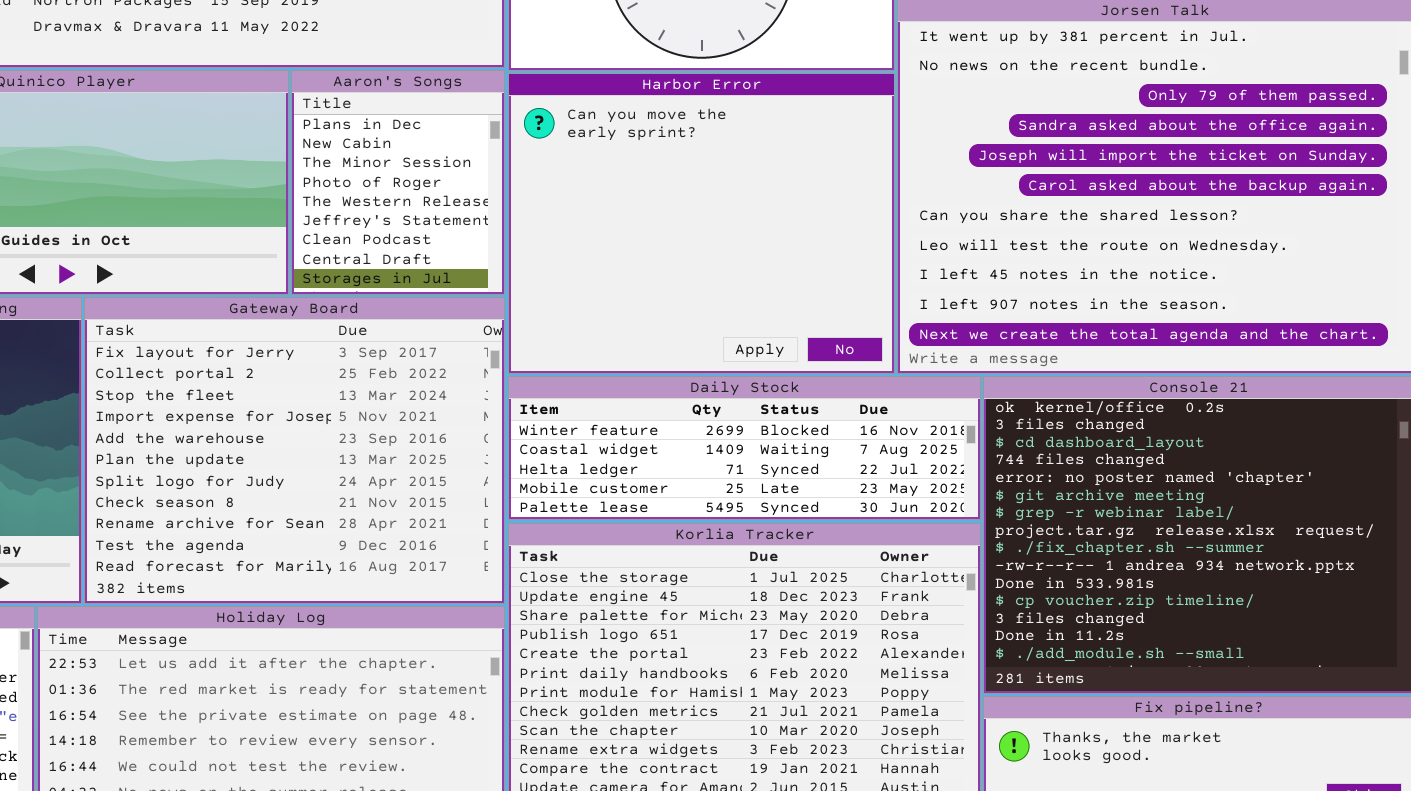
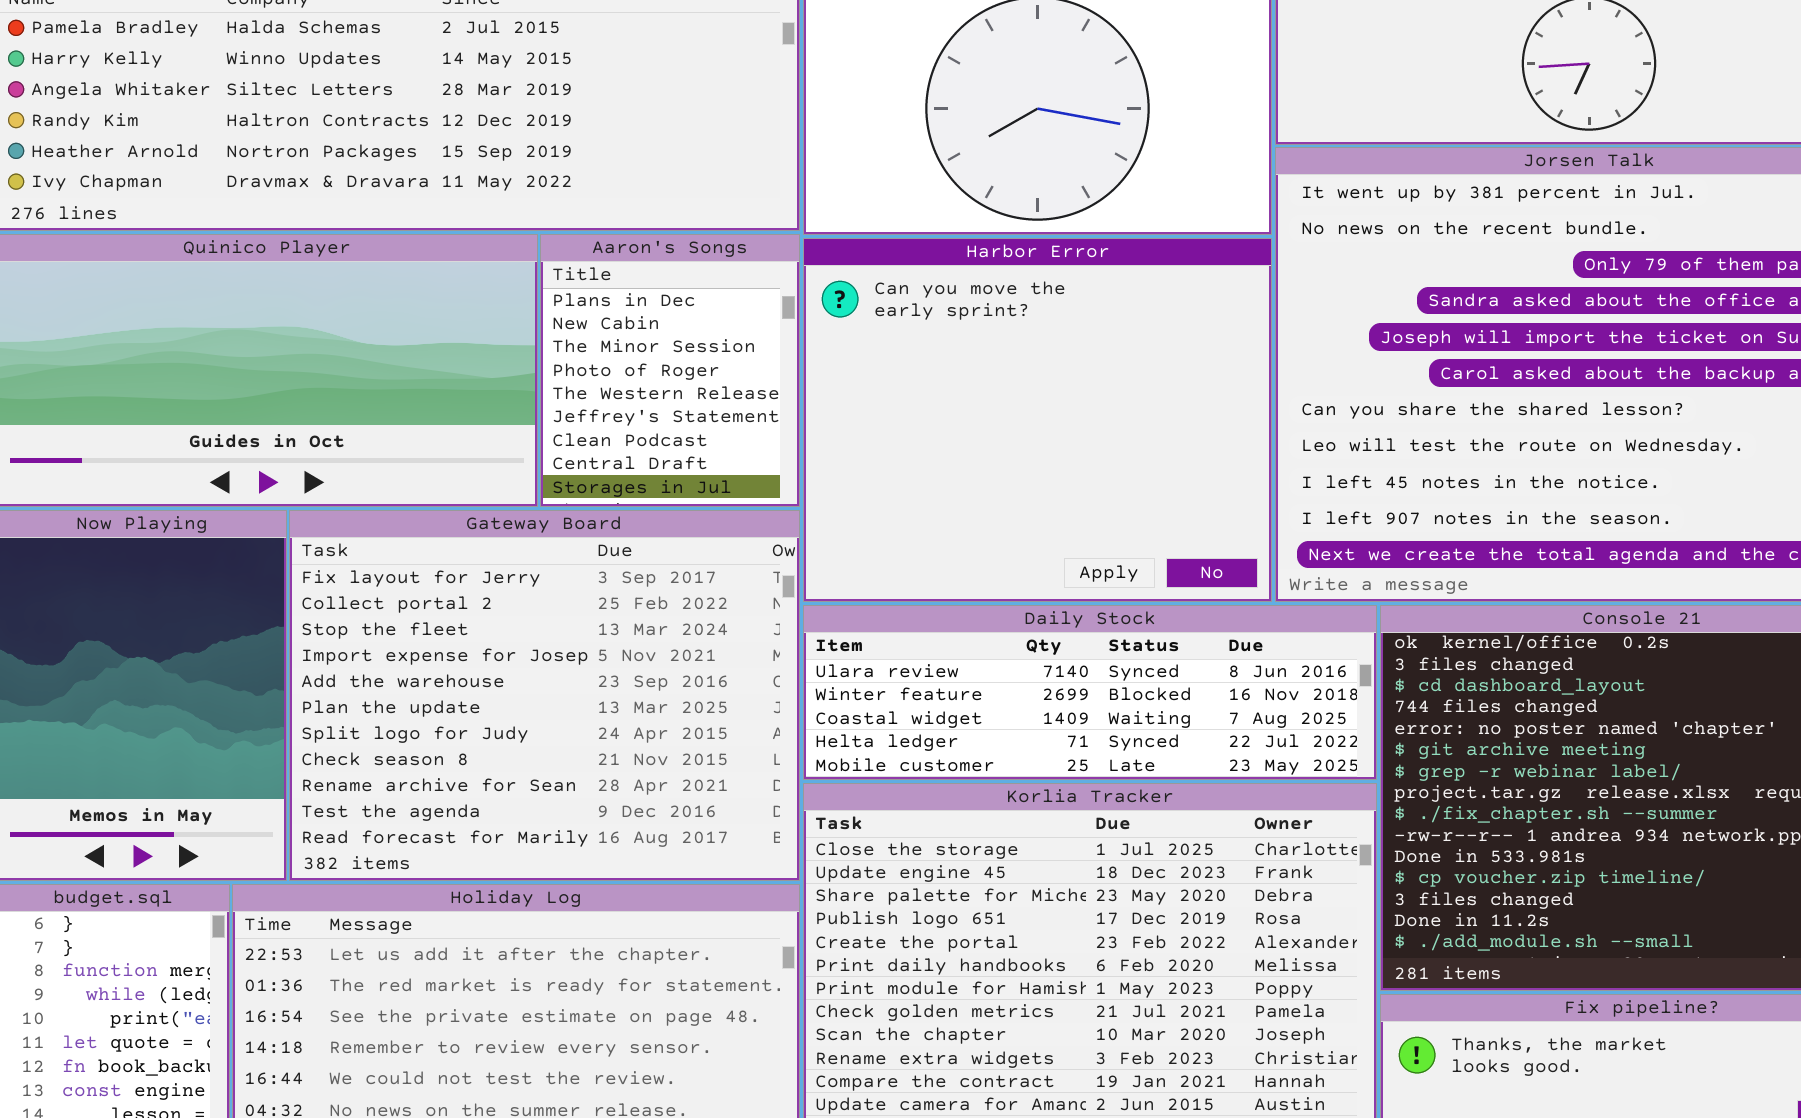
Daily Stock: [508,376,981,520] -> [803,605,1377,780], scrolled up 1 row

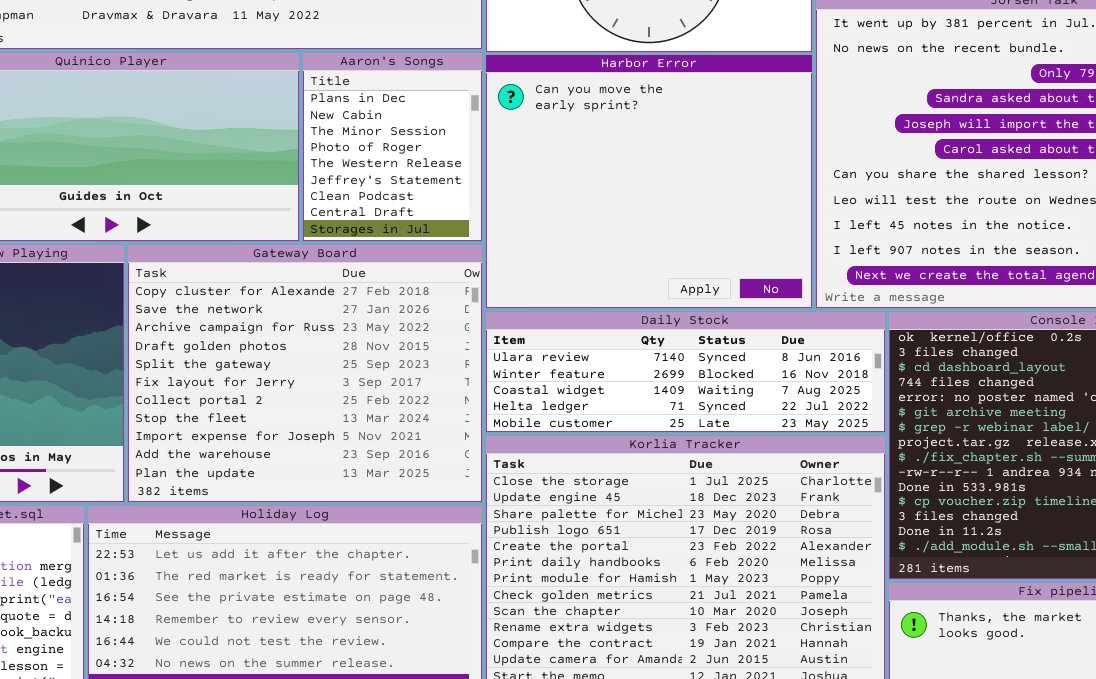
Gateway Board: [289,510,800,881] -> [127,244,483,503], scrolled up 5 rows

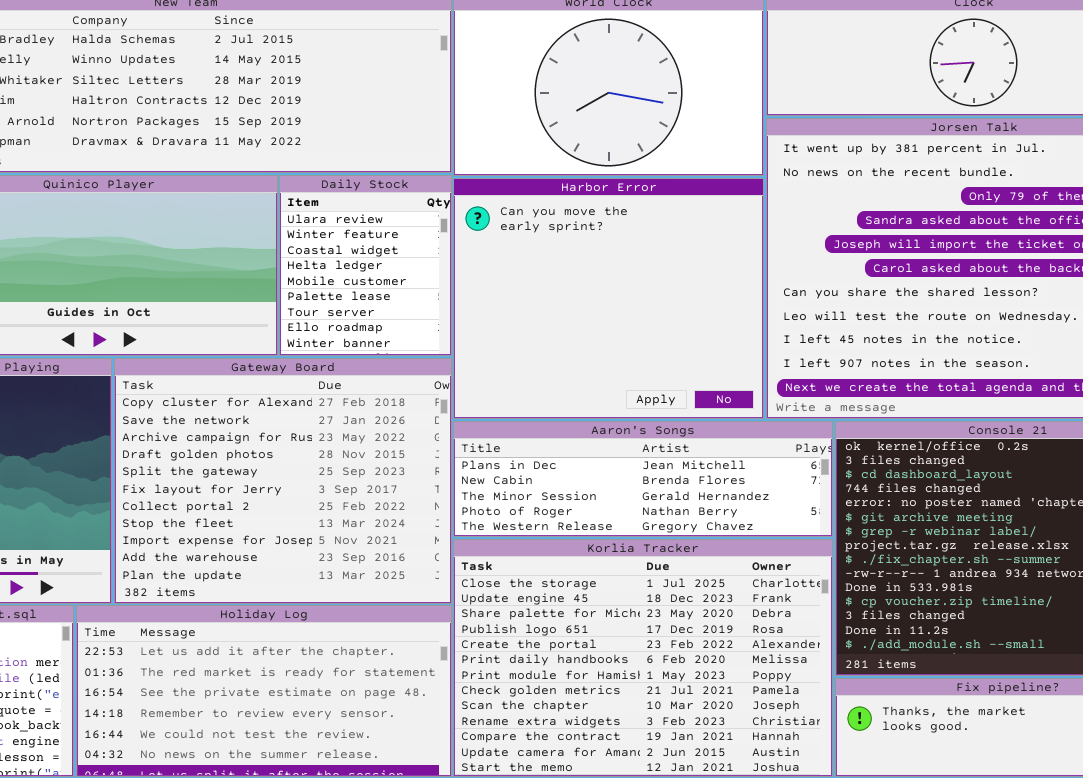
Aaron's Songs: [302,52,483,242] -> [453,421,833,537], moved, resized
Daily Stock: [485,311,886,433] -> [279,175,452,356], moved, resized

